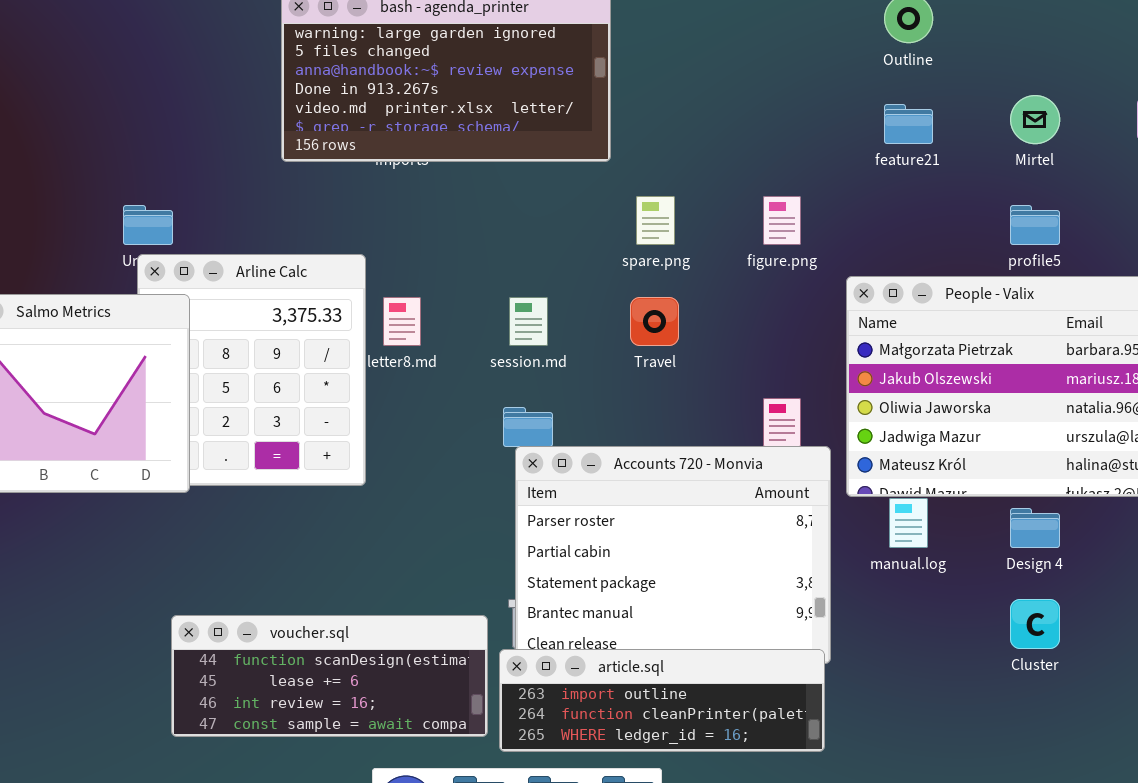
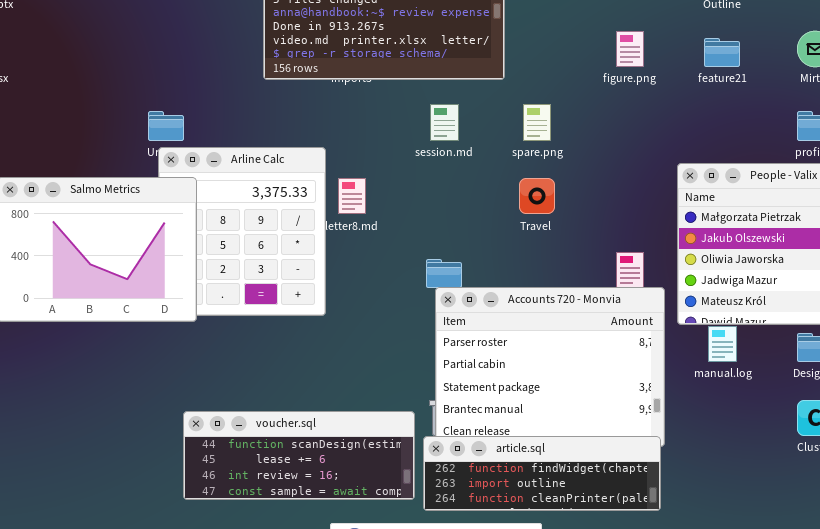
figure.png: [763,196,801,245] -> [616,31,644,67], moved
session.md: [509,297,548,346] -> [430,104,459,141], moved
article.sql: [499,649,825,752] -> [423,436,661,511], scrolled up 1 row

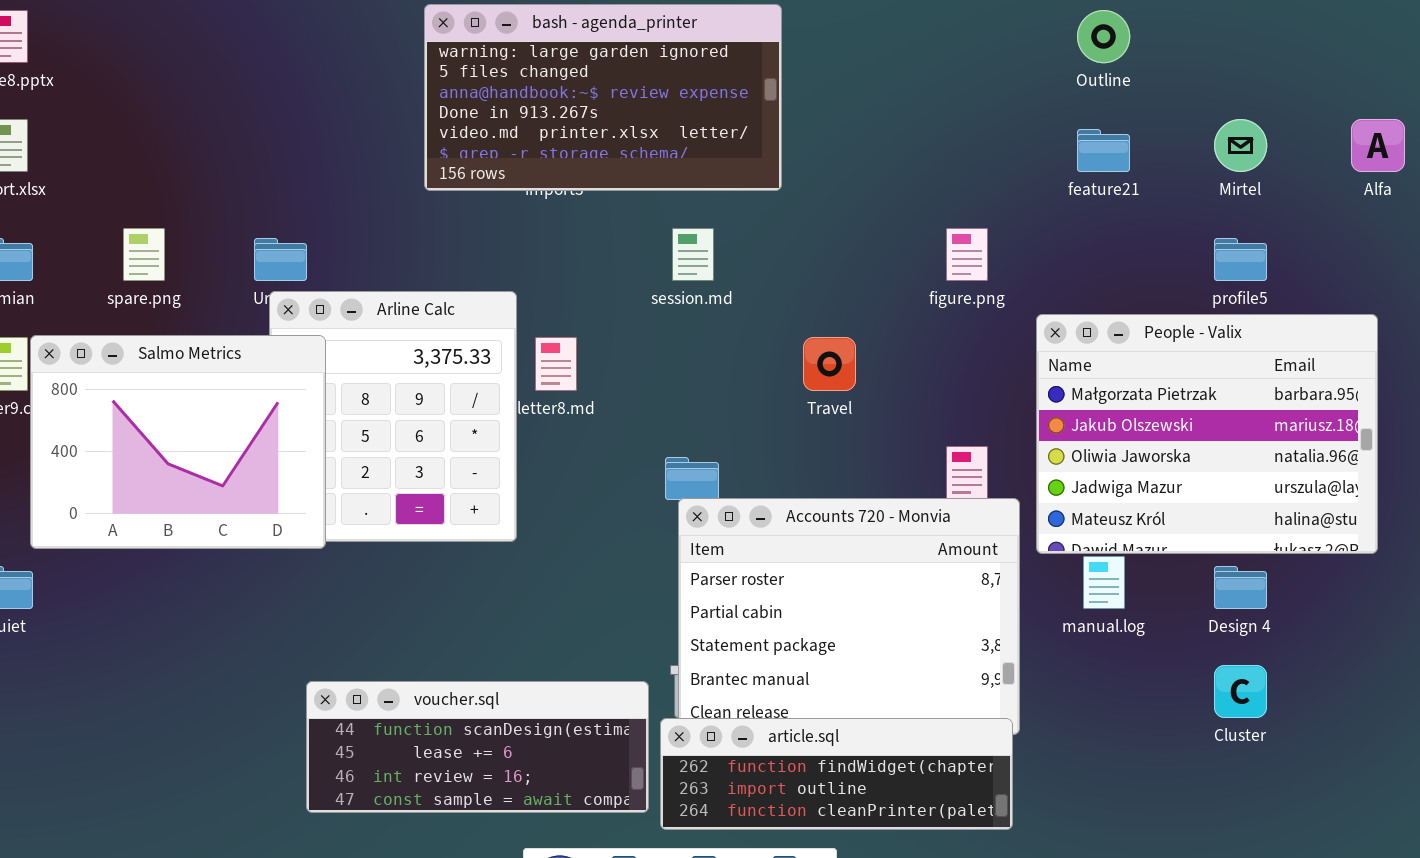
figure.png: [616,31,644,67] -> [946,228,988,281], moved
spare.png: [523,104,551,141] -> [123,228,165,281], moved

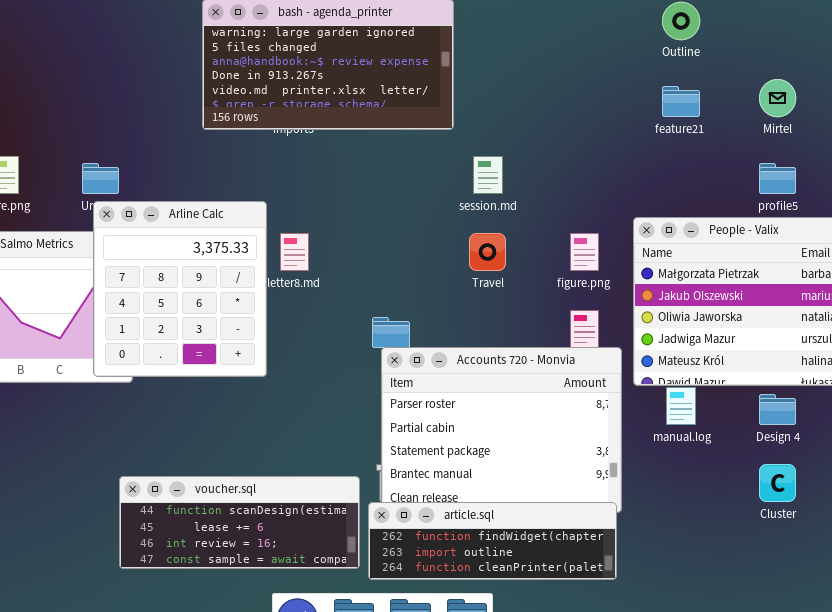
session.md: [672,228,714,281] -> [473,156,503,194], moved
figure.png: [946,228,988,281] -> [570,233,599,271], moved
Arline Calc: [269,291,517,542] -> [93,201,267,377], raised

